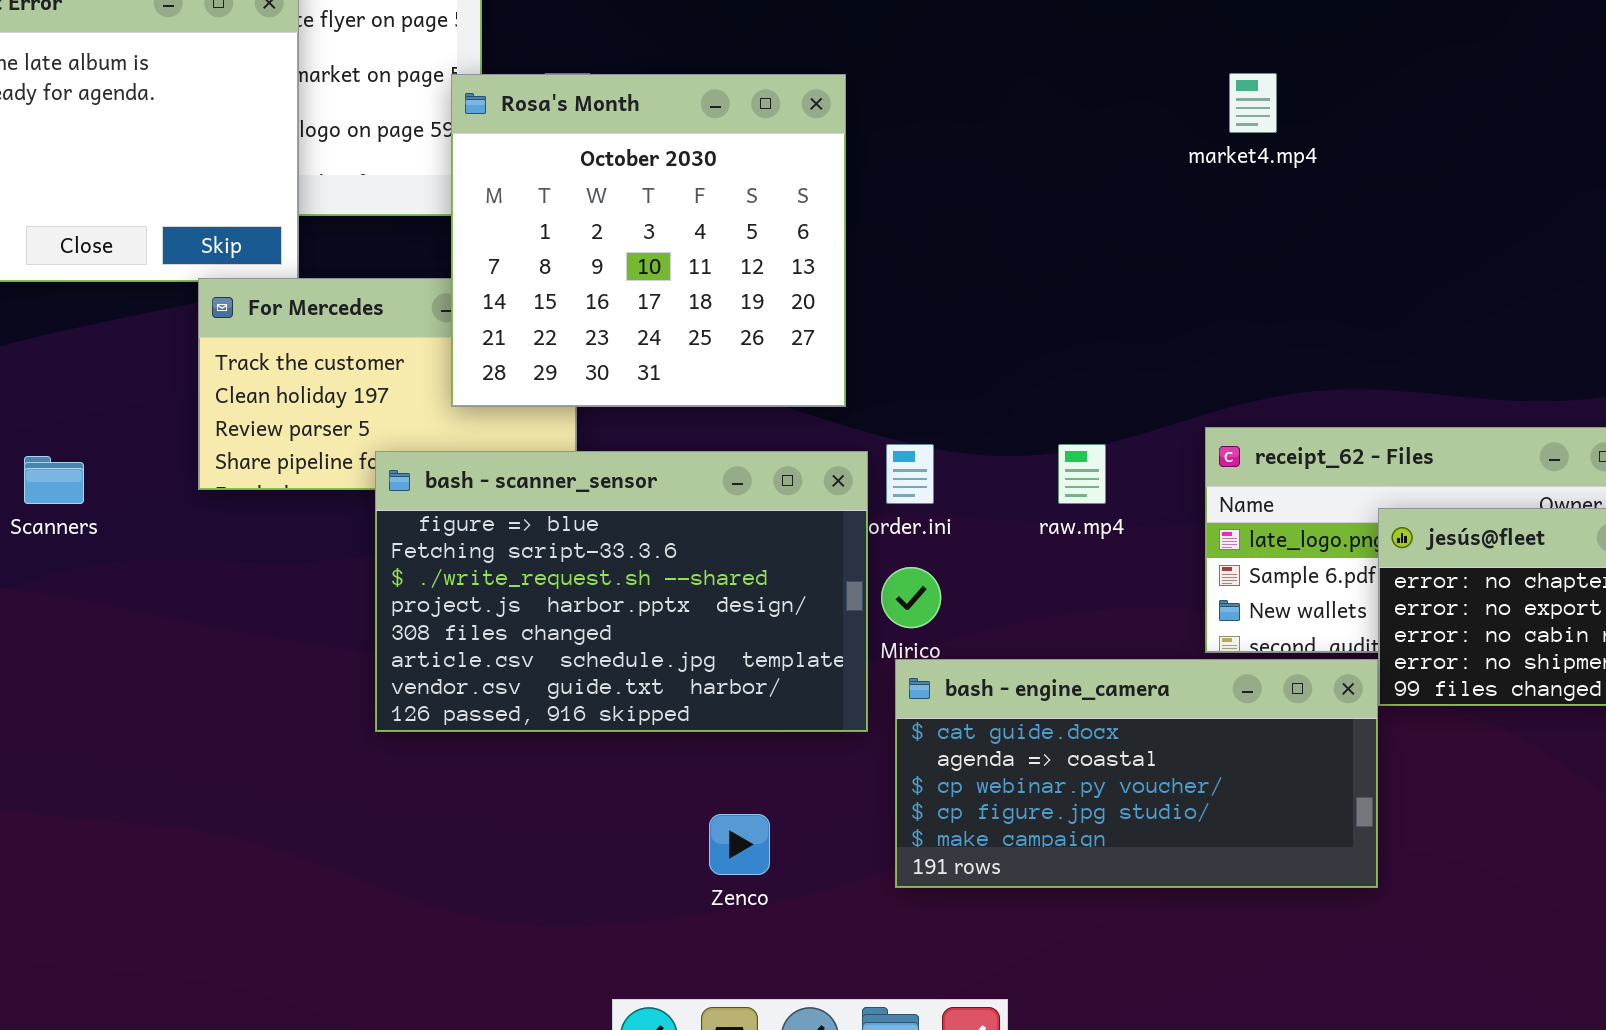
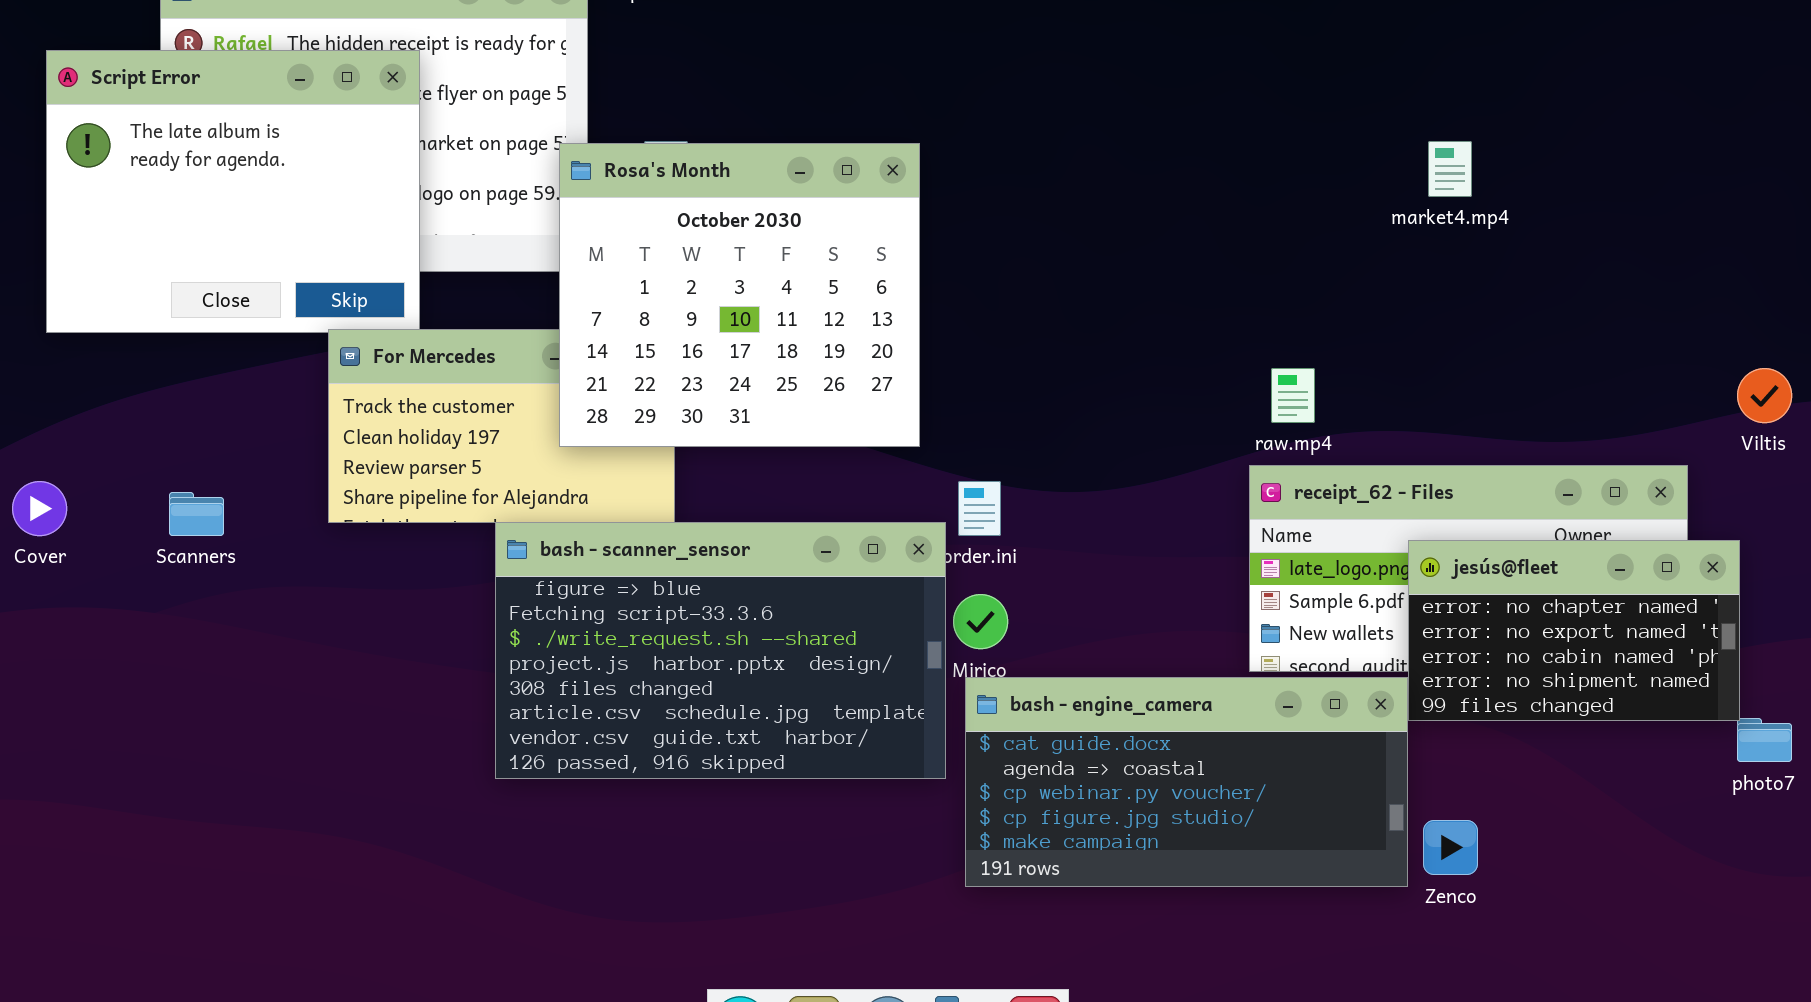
market4.mp4: [1229,73,1277,133] -> [1428,141,1472,197], moved
raw.mp4: [1058,444,1106,504] -> [1271,368,1315,423], moved
bash - scanner_sensor: [375,451,868,732] -> [495,522,946,779], moved
Zenco: [709,814,770,875] -> [1423,820,1478,875], moved

